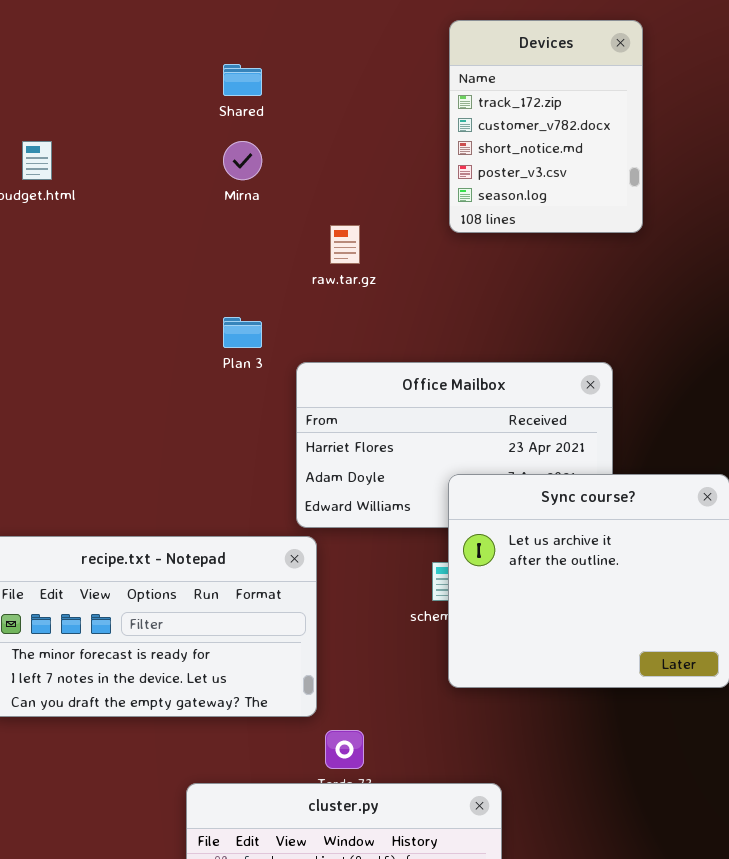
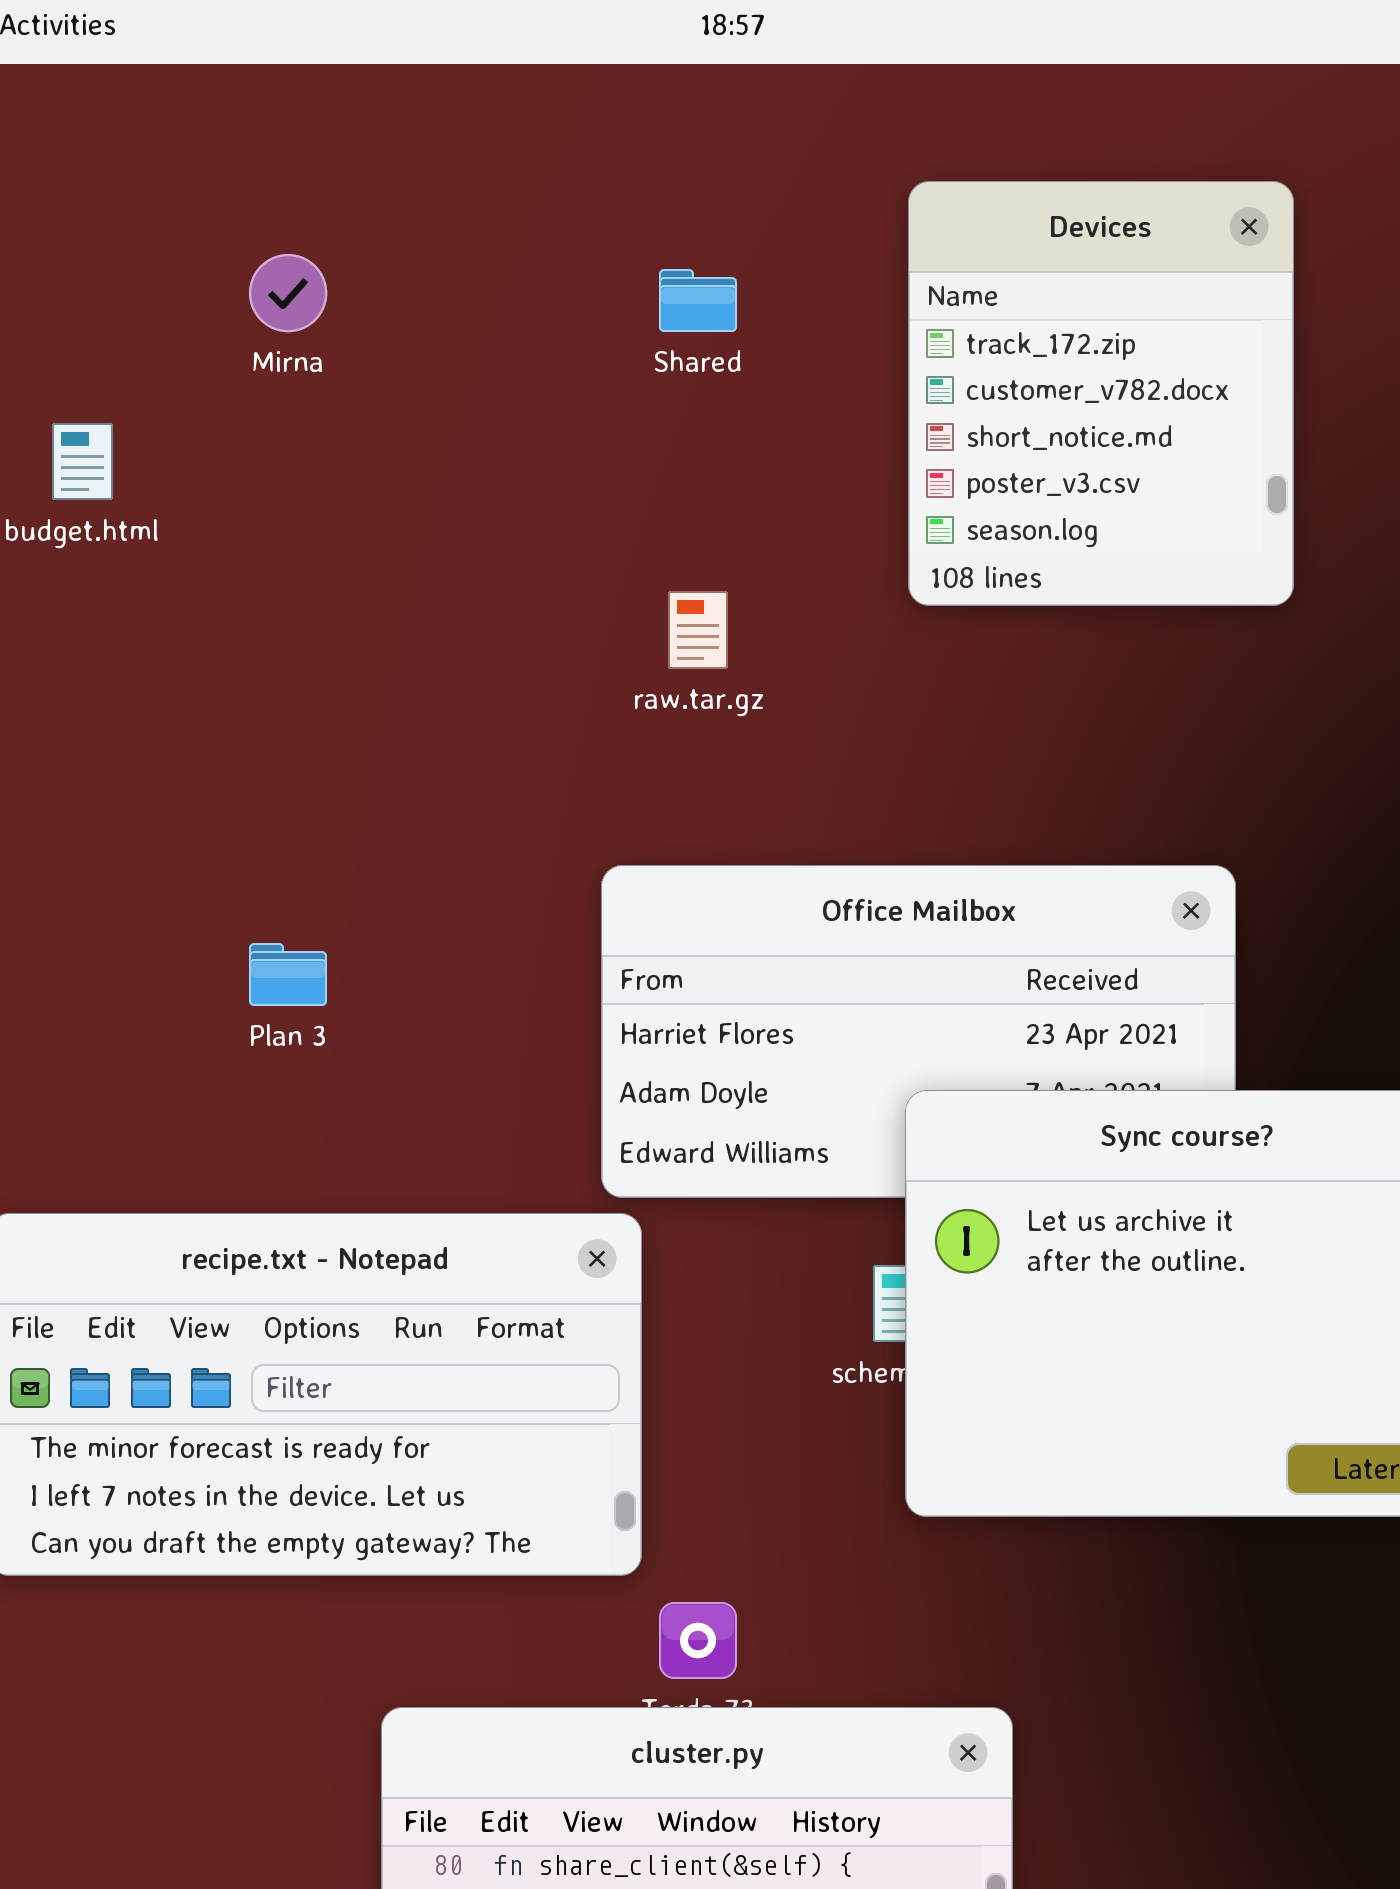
Shared: [223,64,262,96] -> [659,269,737,332], moved
Mirna: [223,141,262,180] -> [249,254,327,332], moved
Plan 3: [223,317,262,348] -> [249,943,327,1006], moved

